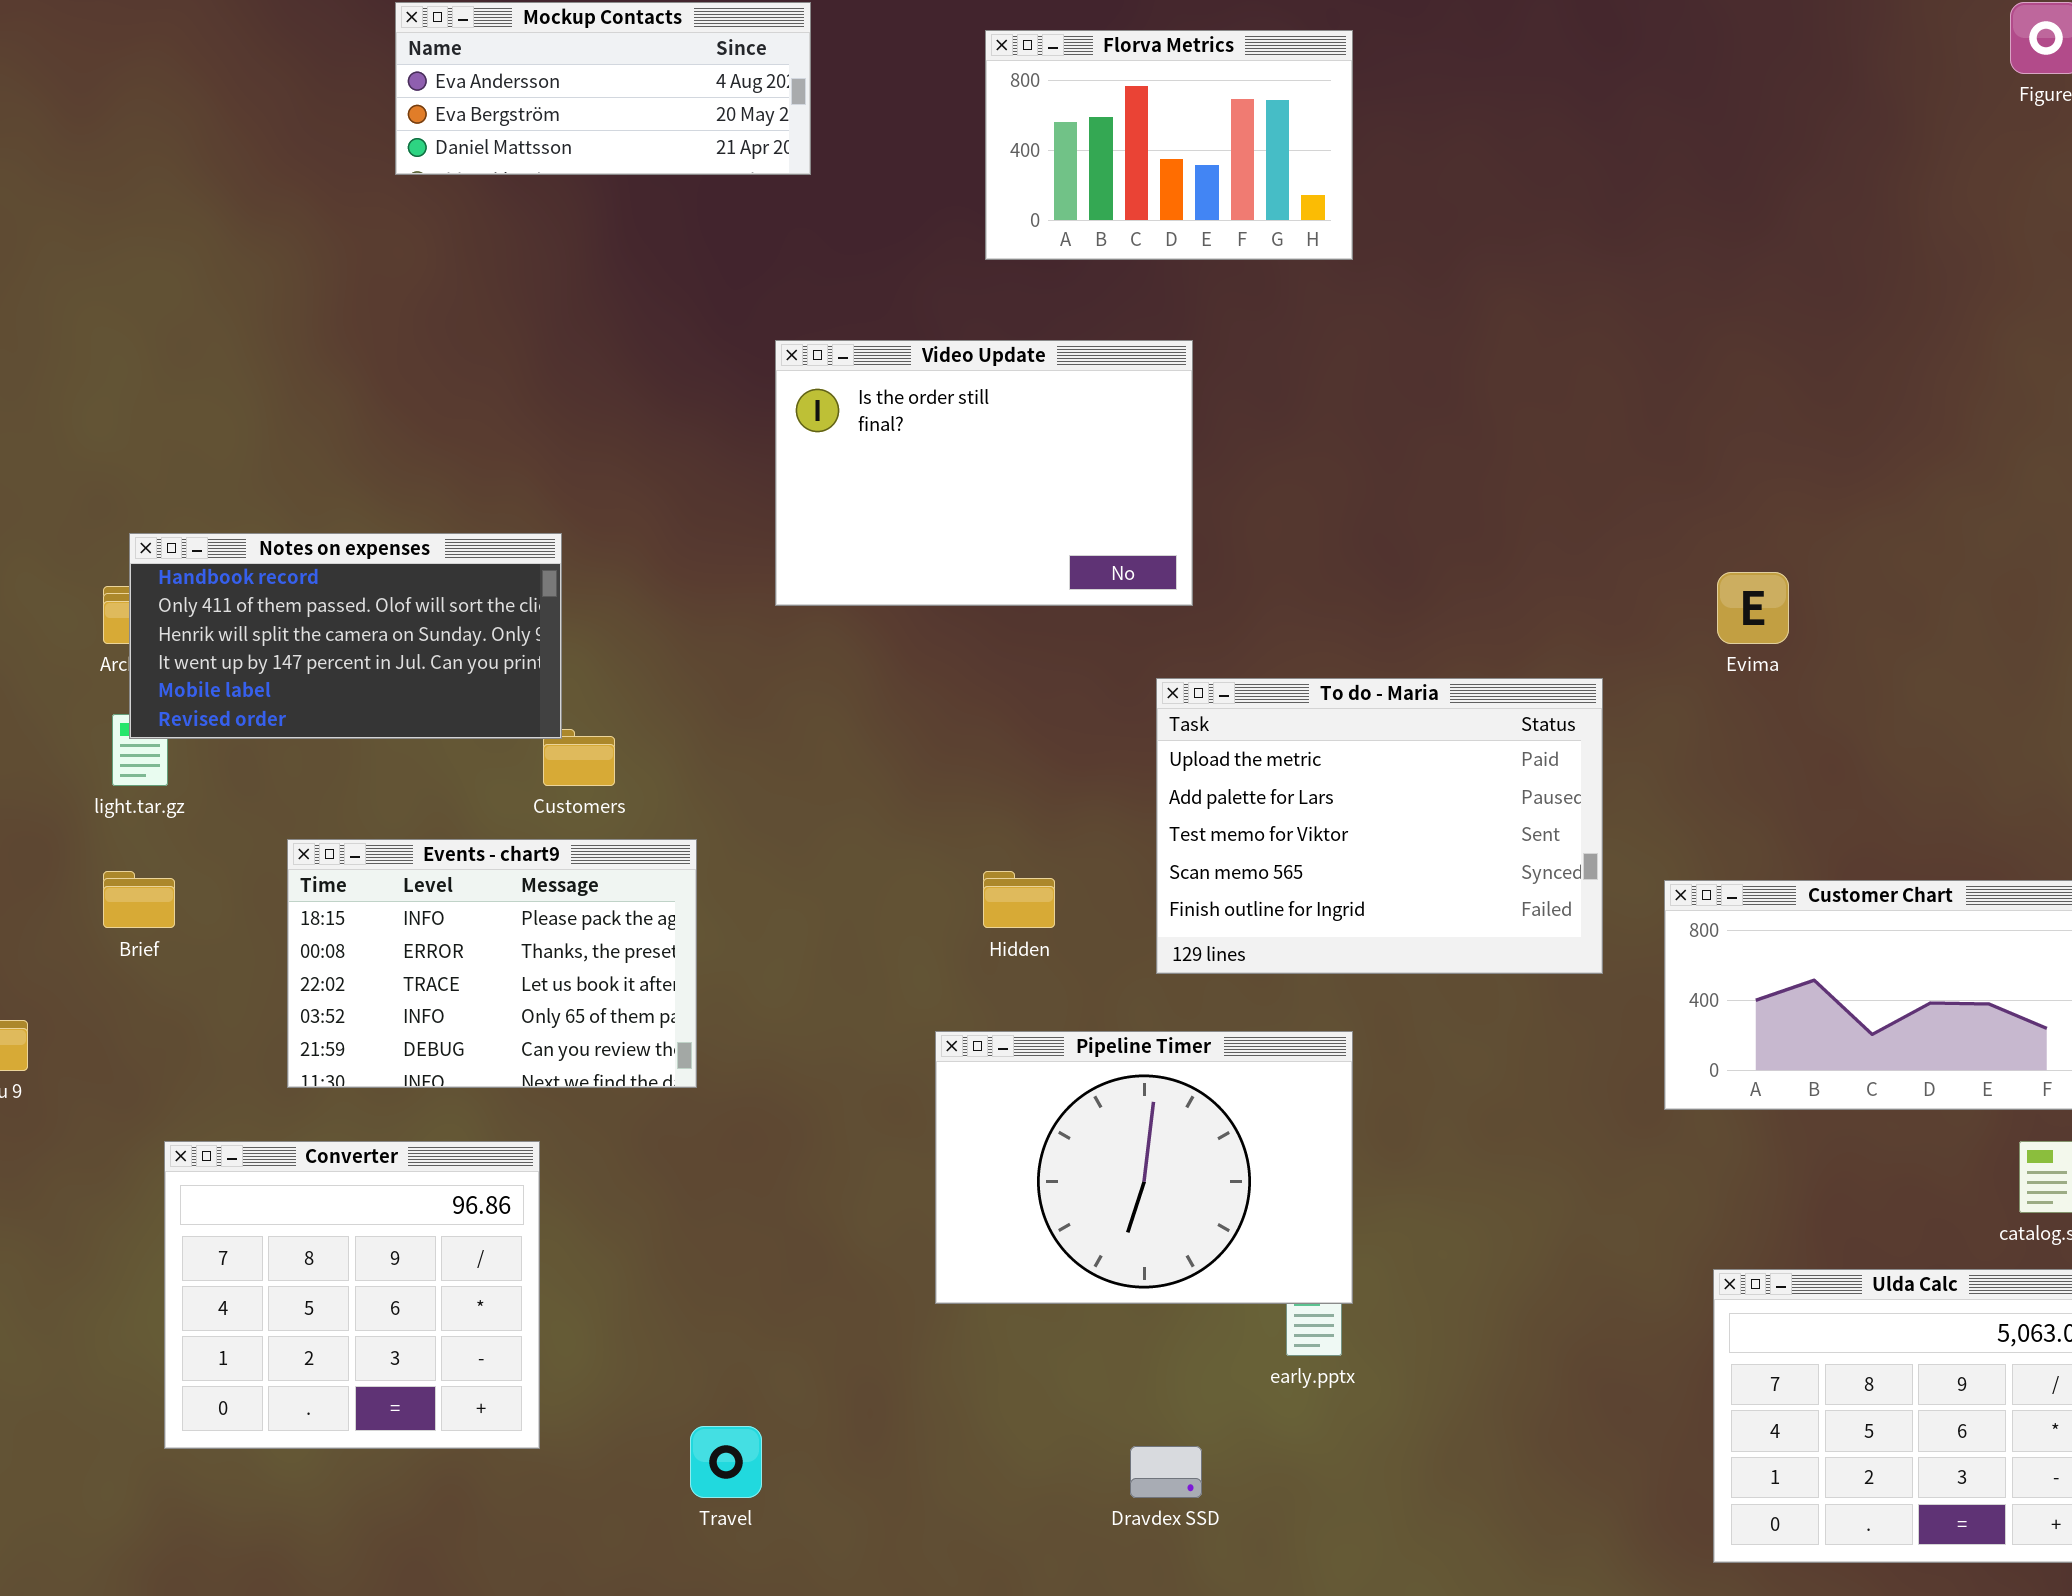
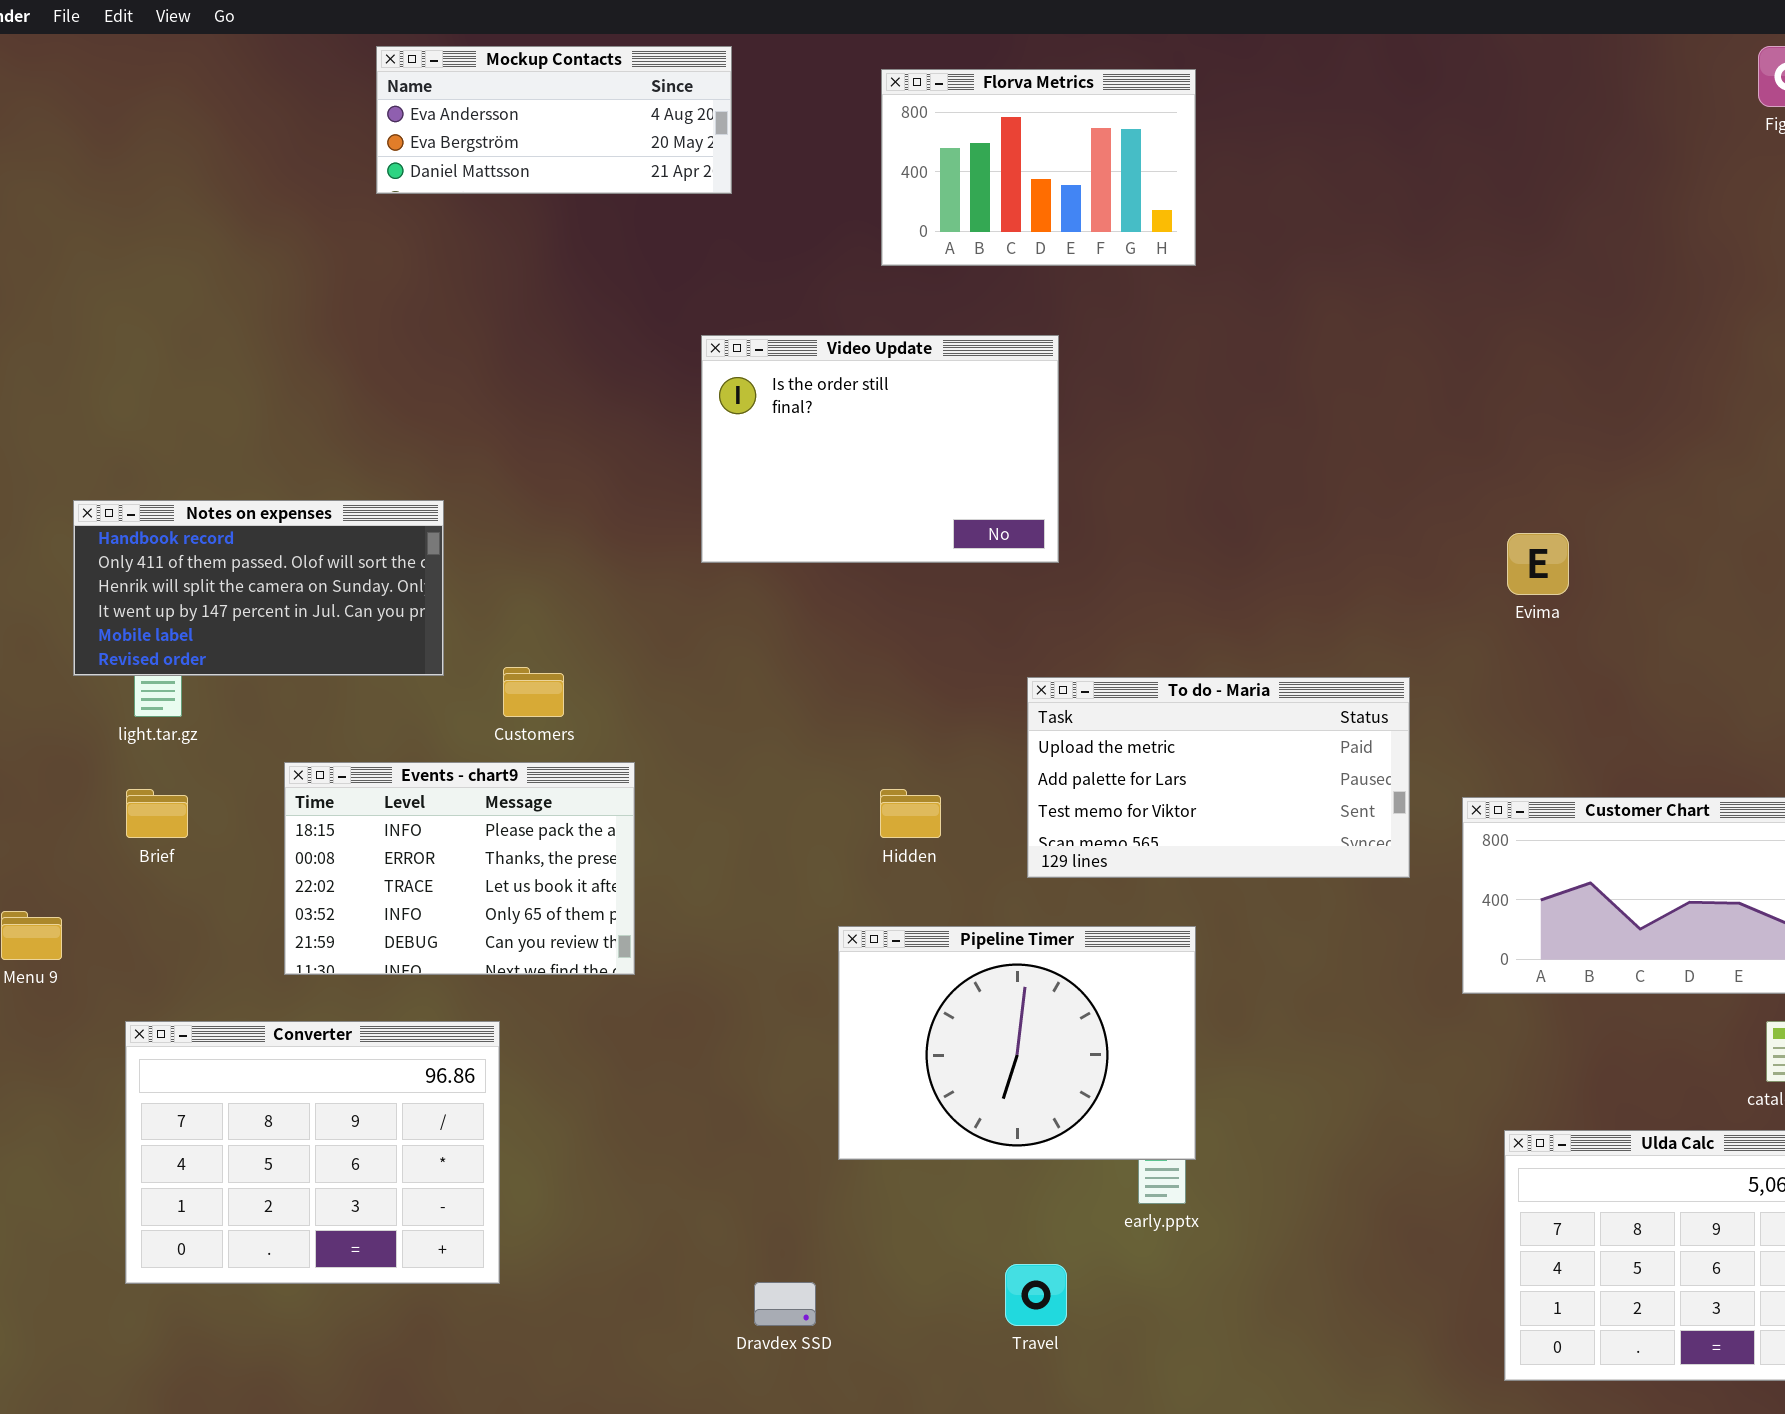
Notes on expenses: [129,533,562,739] -> [73,500,444,676], moved
To do - Maria: [1156,678,1603,974] -> [1027,677,1410,878], resized
Converter: [164,1141,540,1449] -> [125,1021,500,1284], resized
Travel: [690,1426,762,1498] -> [1005,1264,1067,1326], moved
Dravdex SSD: [1130,1446,1202,1498] -> [754,1282,816,1326], moved

